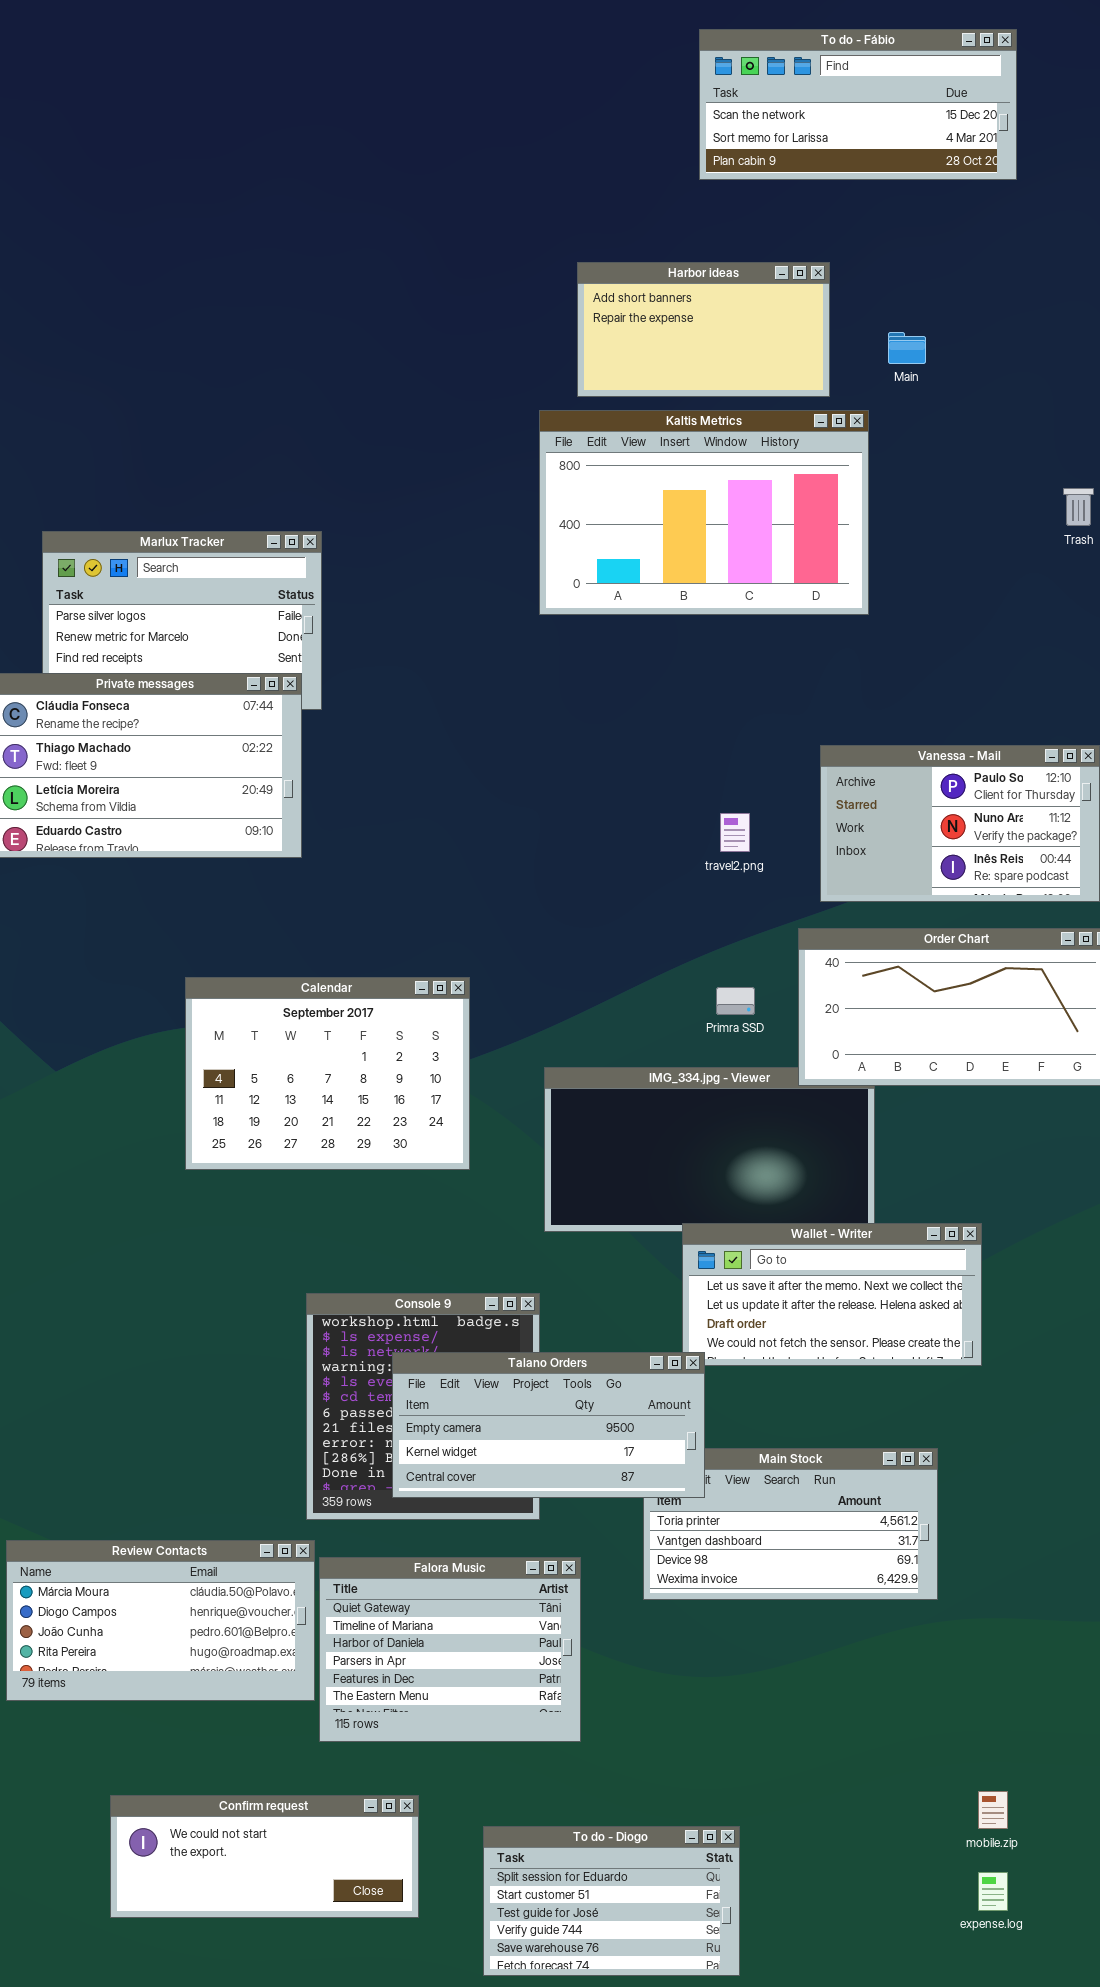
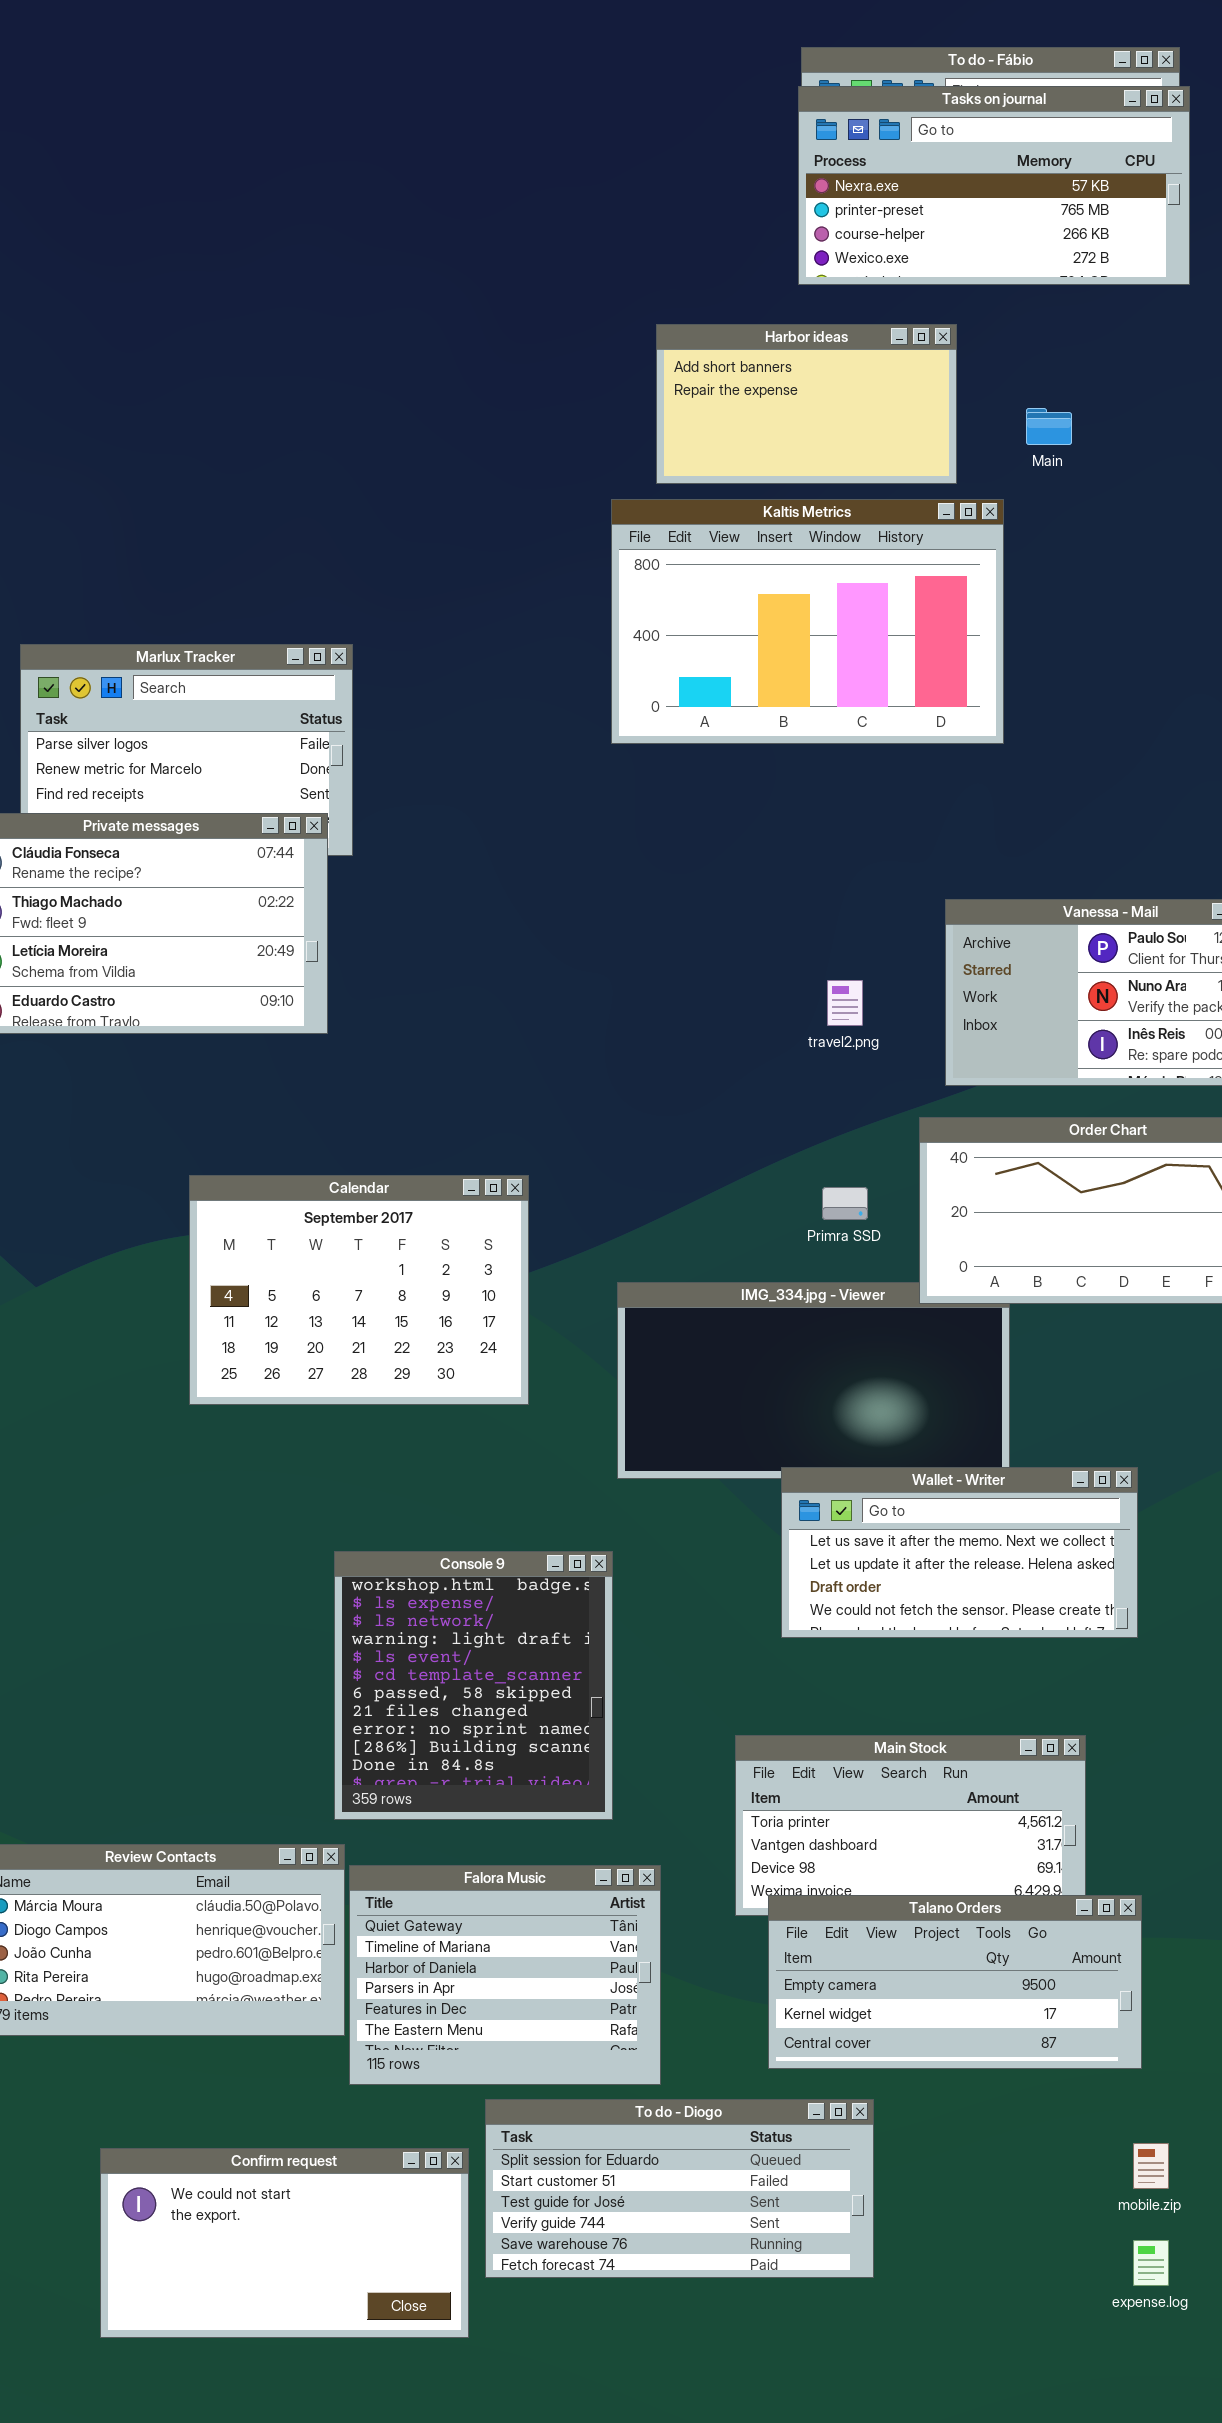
Tasks on journal: none -> [798,86,1190,285], opened
Talano Orders: [392,1352,705,1498] -> [768,1895,1142,2069], moved
Confirm request: [110,1795,419,1918] -> [100,2148,469,2338], resized
To do - Diogo: [483,1826,740,1976] -> [485,2099,874,2278], moved, resized

